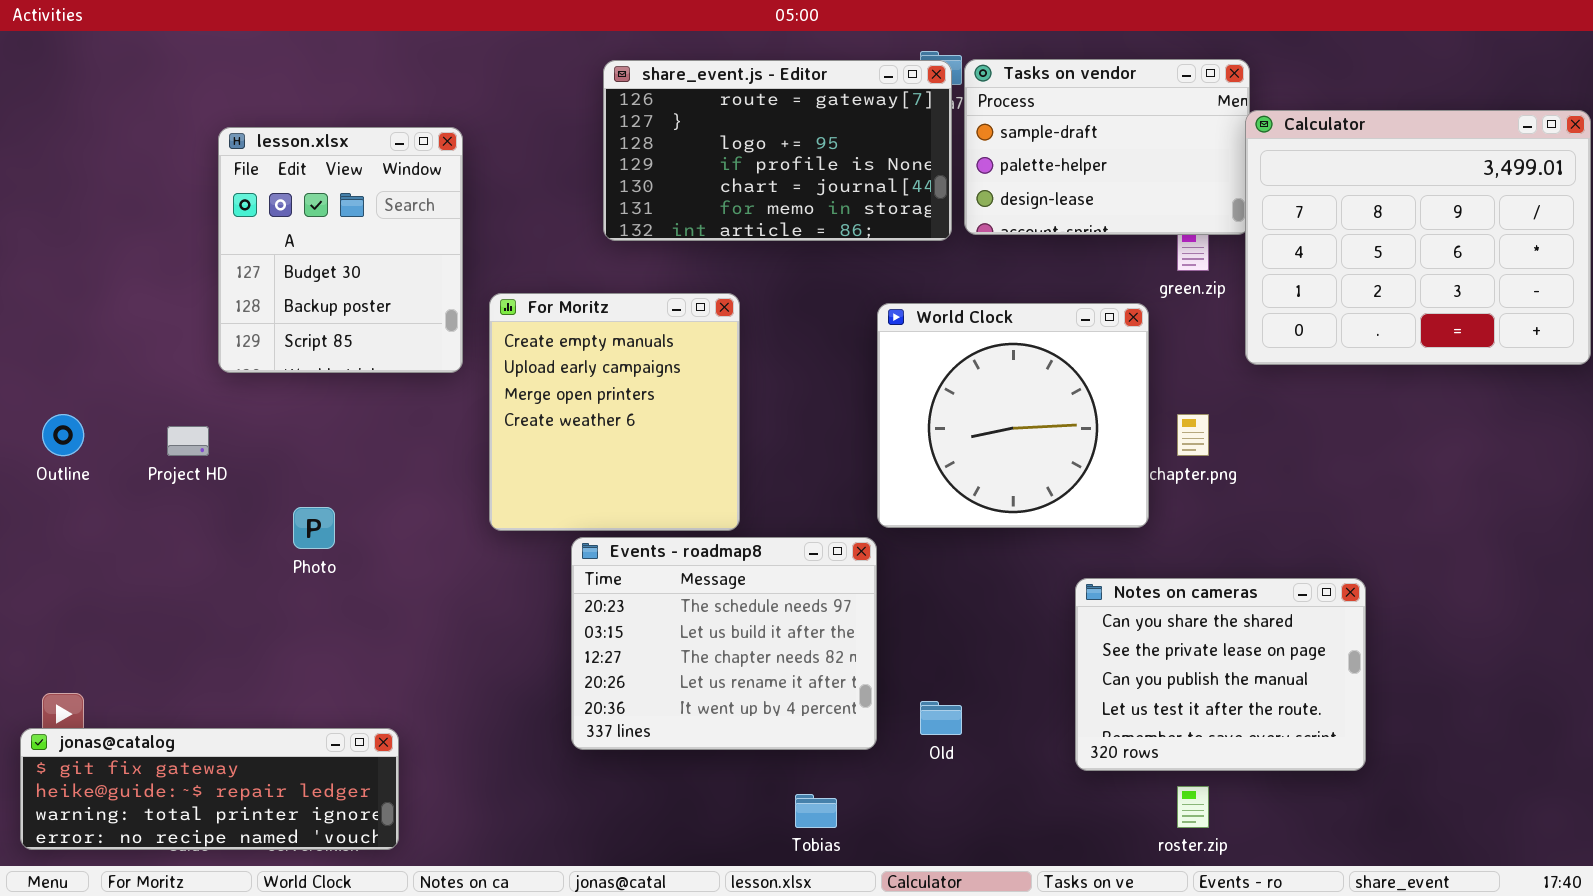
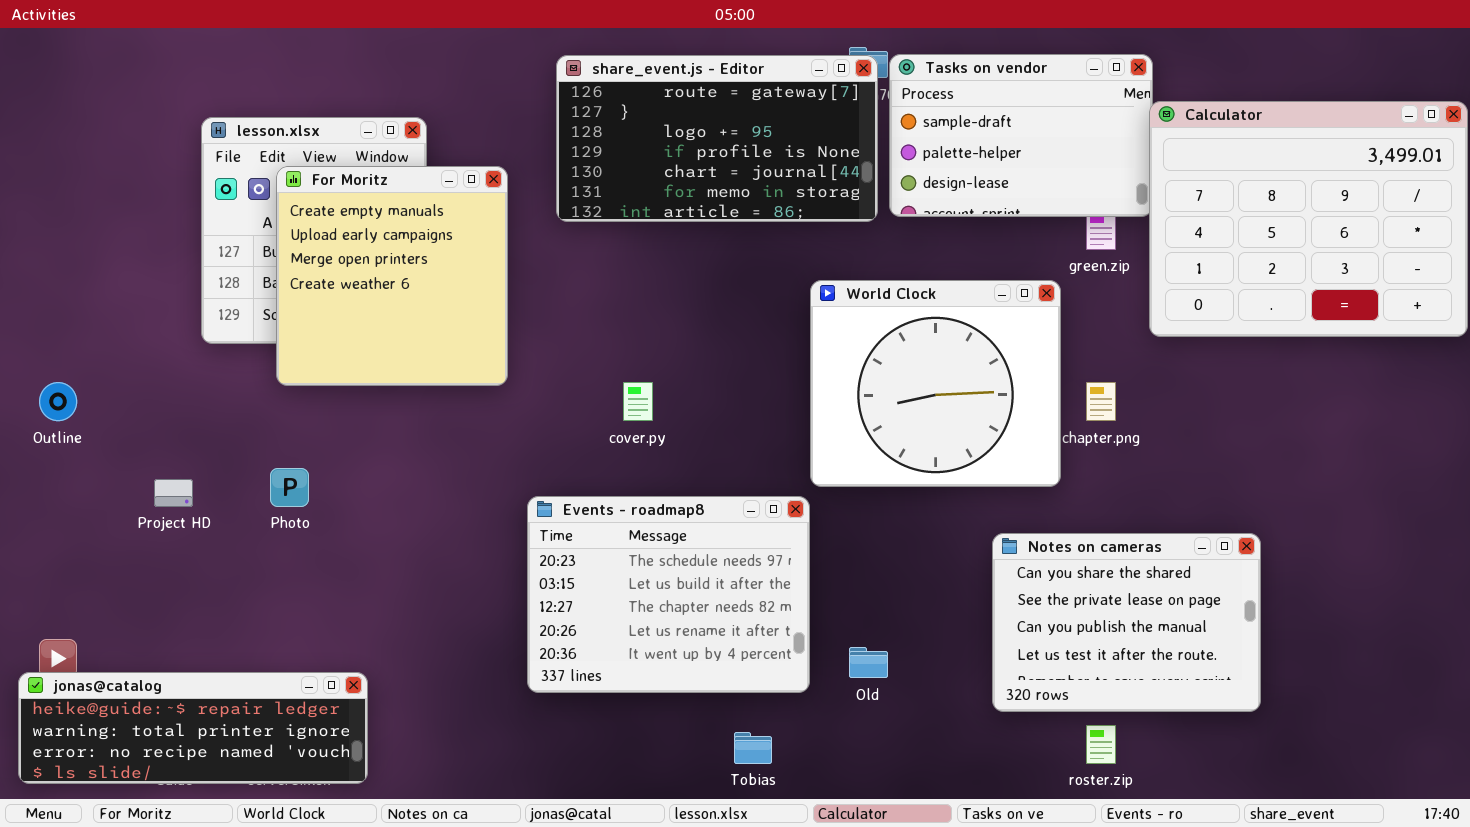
For Moritz: [489,293,740,531] -> [276,166,508,386], moved
Project HD: [167,426,209,456] -> [154,479,193,507], moved
jonas@catalog: [20,728,399,850] -> [18,672,368,784], scrolled down 1 row

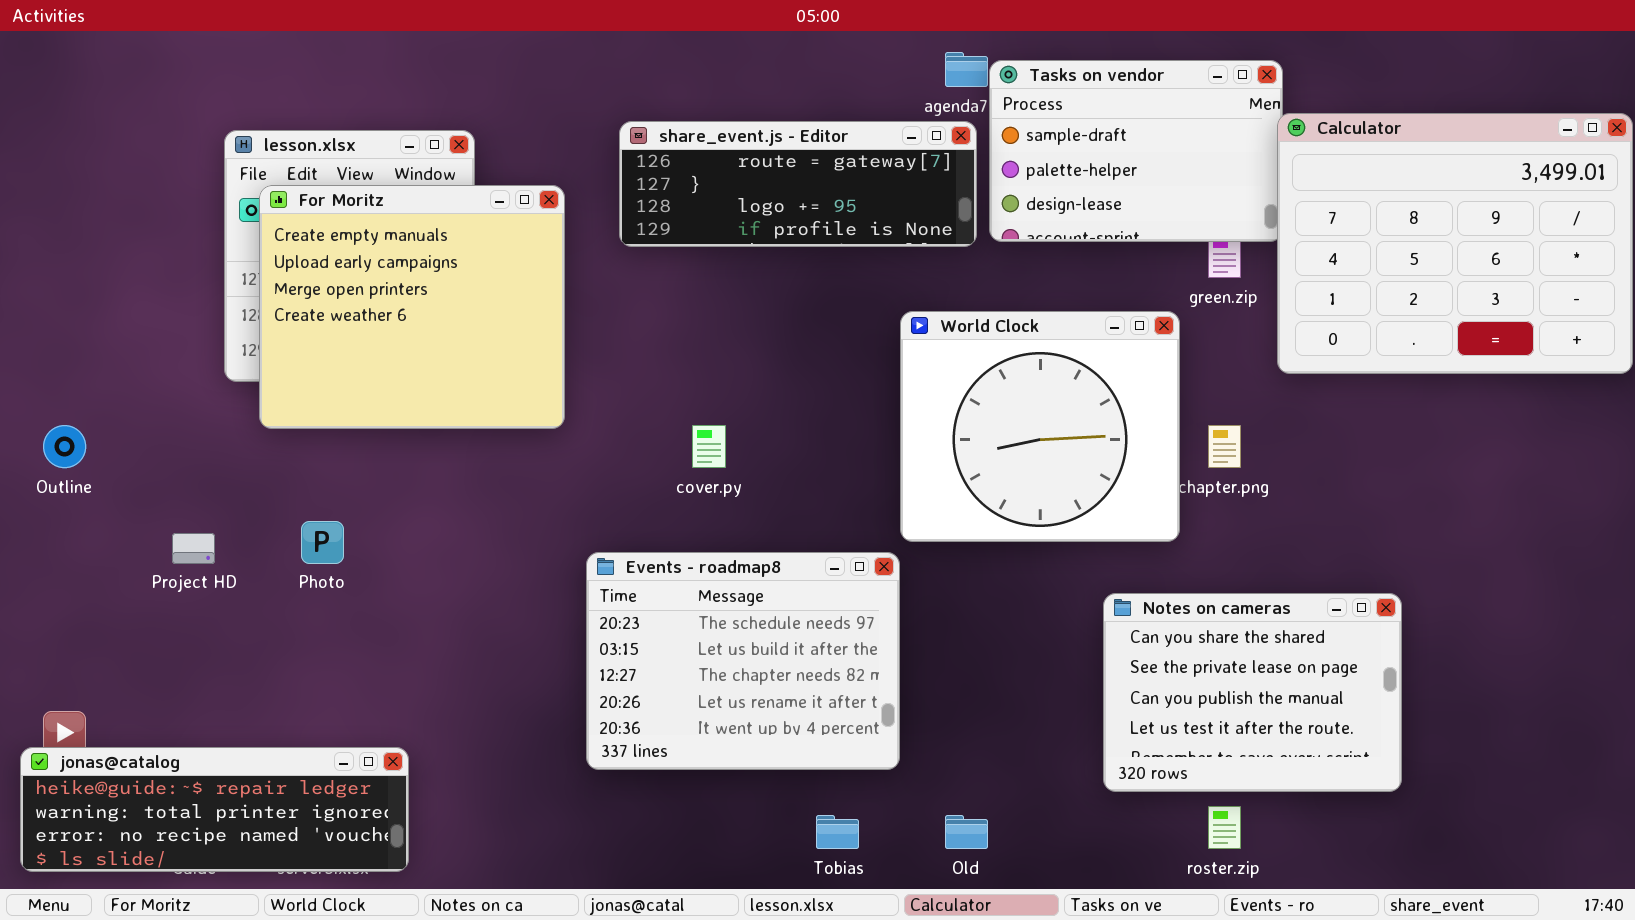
share_event.js - Editor: [556,55,878,222] -> [619,121,977,247], resized
For Moritz: [276,166,508,386] -> [259,185,565,429], resized
Old: [849,647,888,678] -> [945,815,988,849], moved

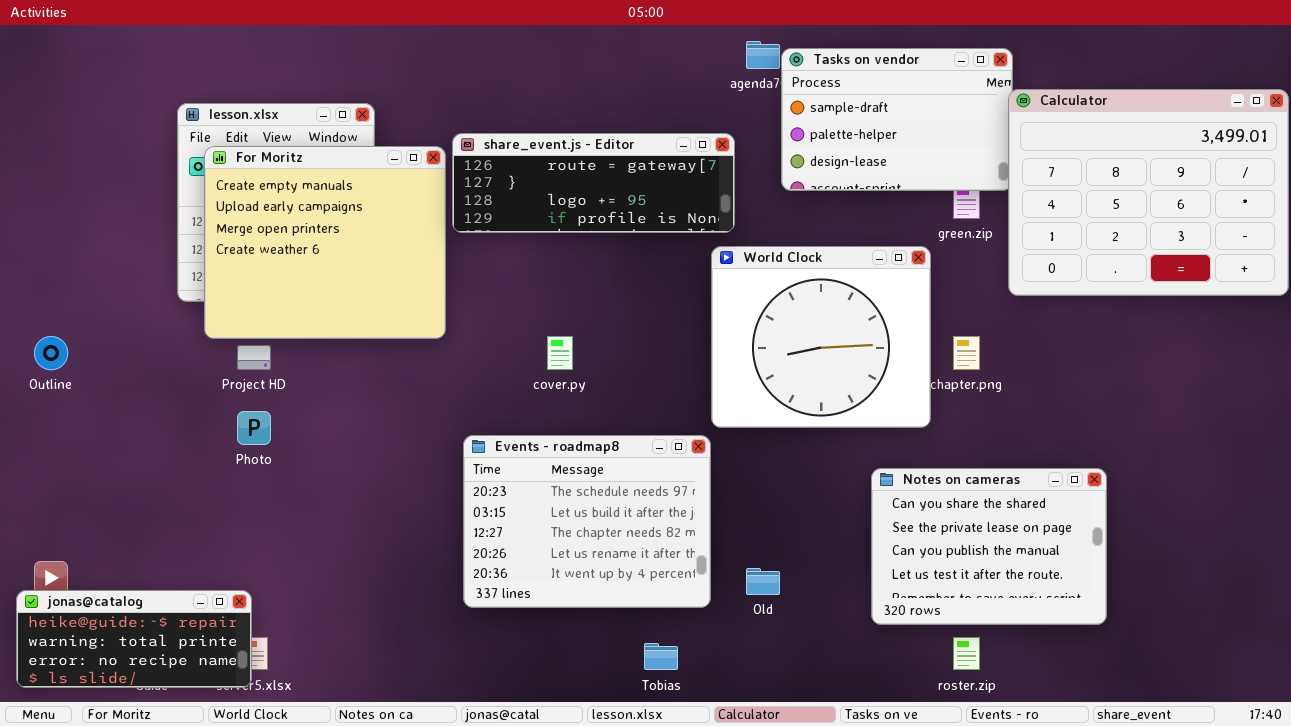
share_event.js - Editor: [619,121,977,247] -> [452,133,735,233], moved
Project HD: [172,533,215,564] -> [237,345,271,370], moved
jonas@catalog: [20,747,409,872] -> [16,590,252,688], resized
Old: [945,815,988,849] -> [746,568,780,595], moved

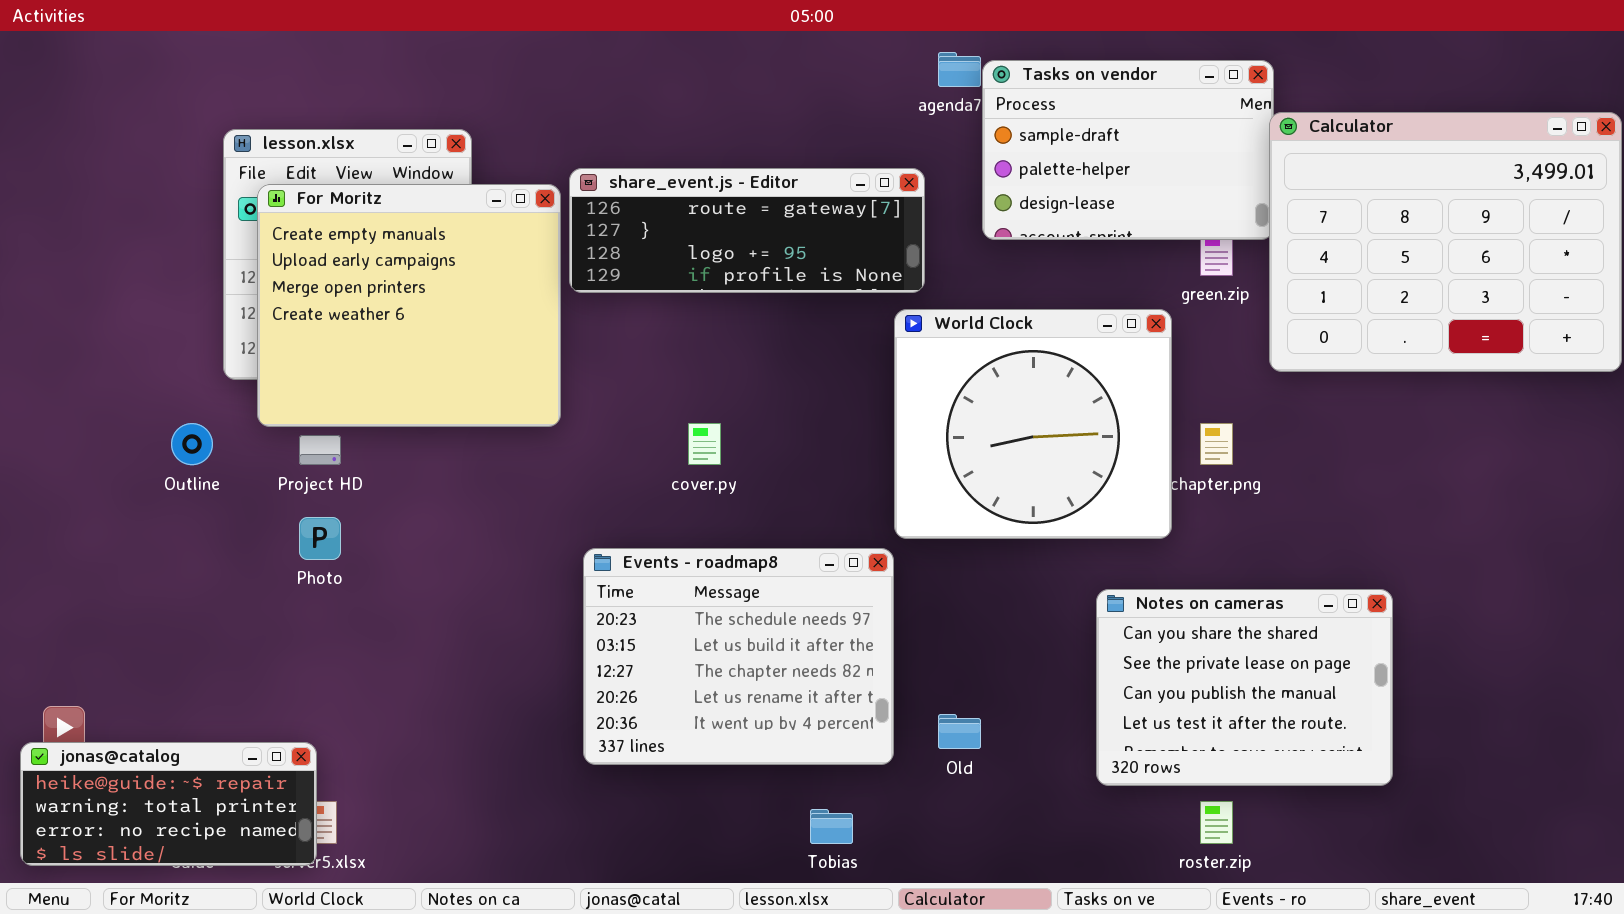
Outline: [34,336,68,370] -> [171,423,213,465], moved

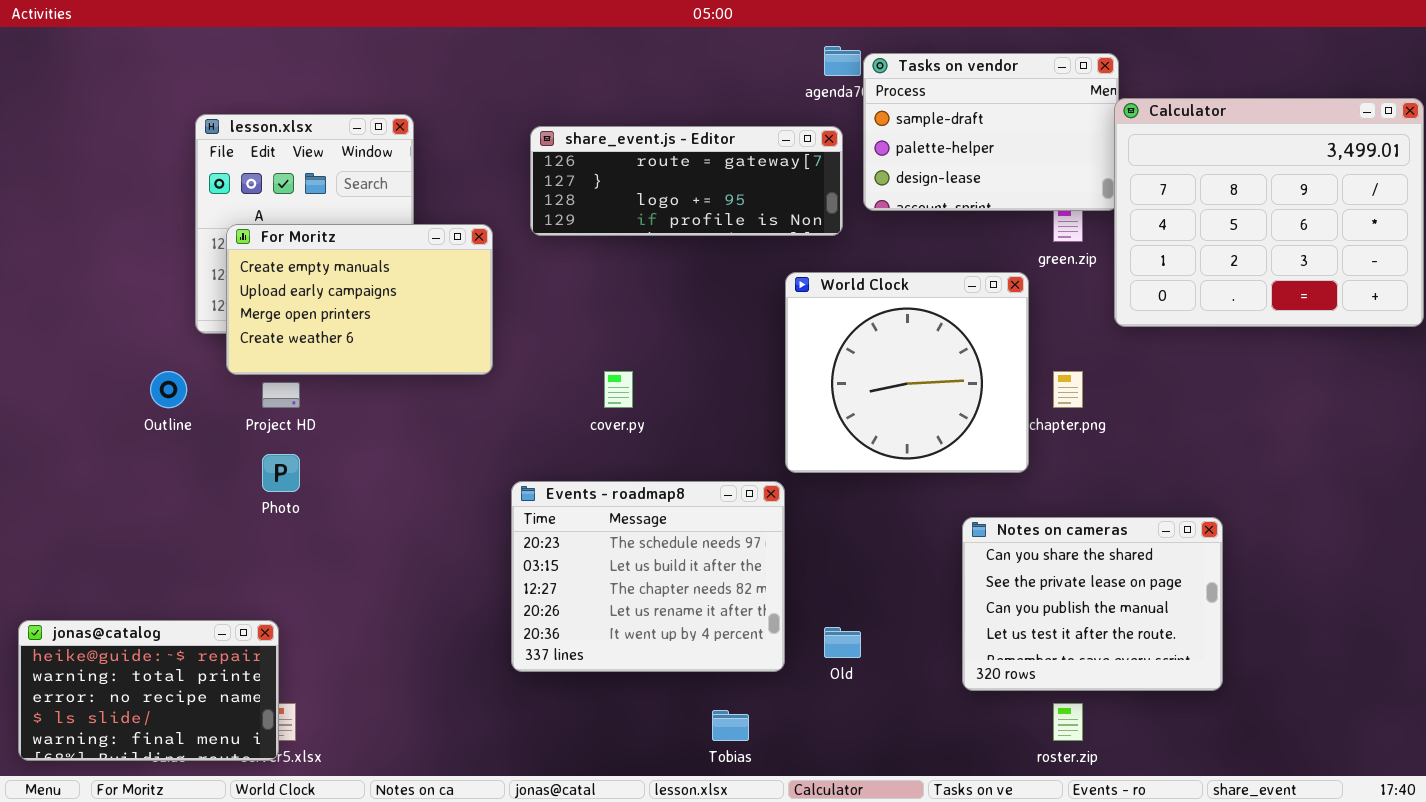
share_event.js - Editor: [569,168,925,293] -> [530,126,843,236], moved
For Moritz: [257,184,561,427] -> [226,224,493,375], resized
jonas@catalog: [20,742,317,866] -> [18,620,279,761], resized

